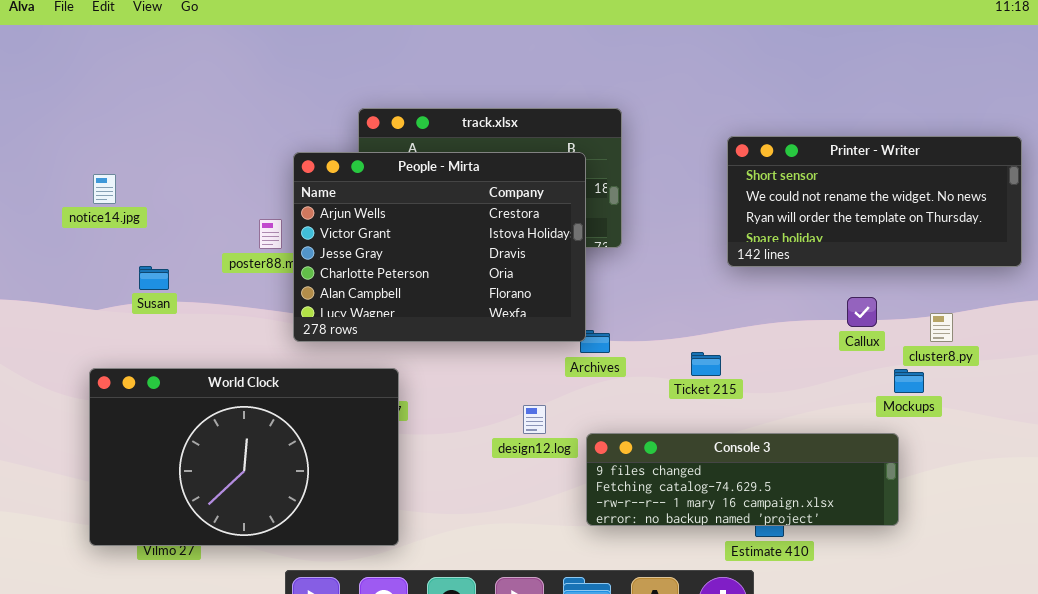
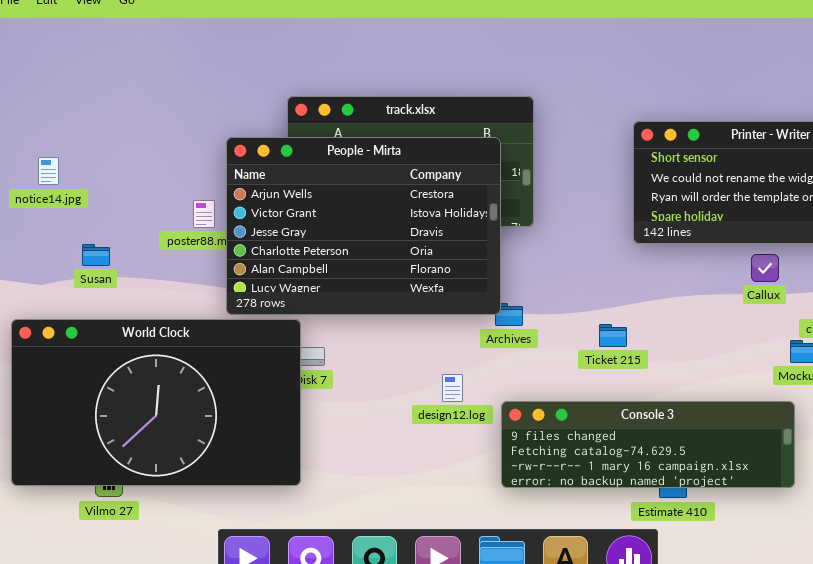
Callux: [847,297,877,327] -> [751,254,779,282], moved
World Clock: [89,368,399,546] -> [11,319,301,486], moved

